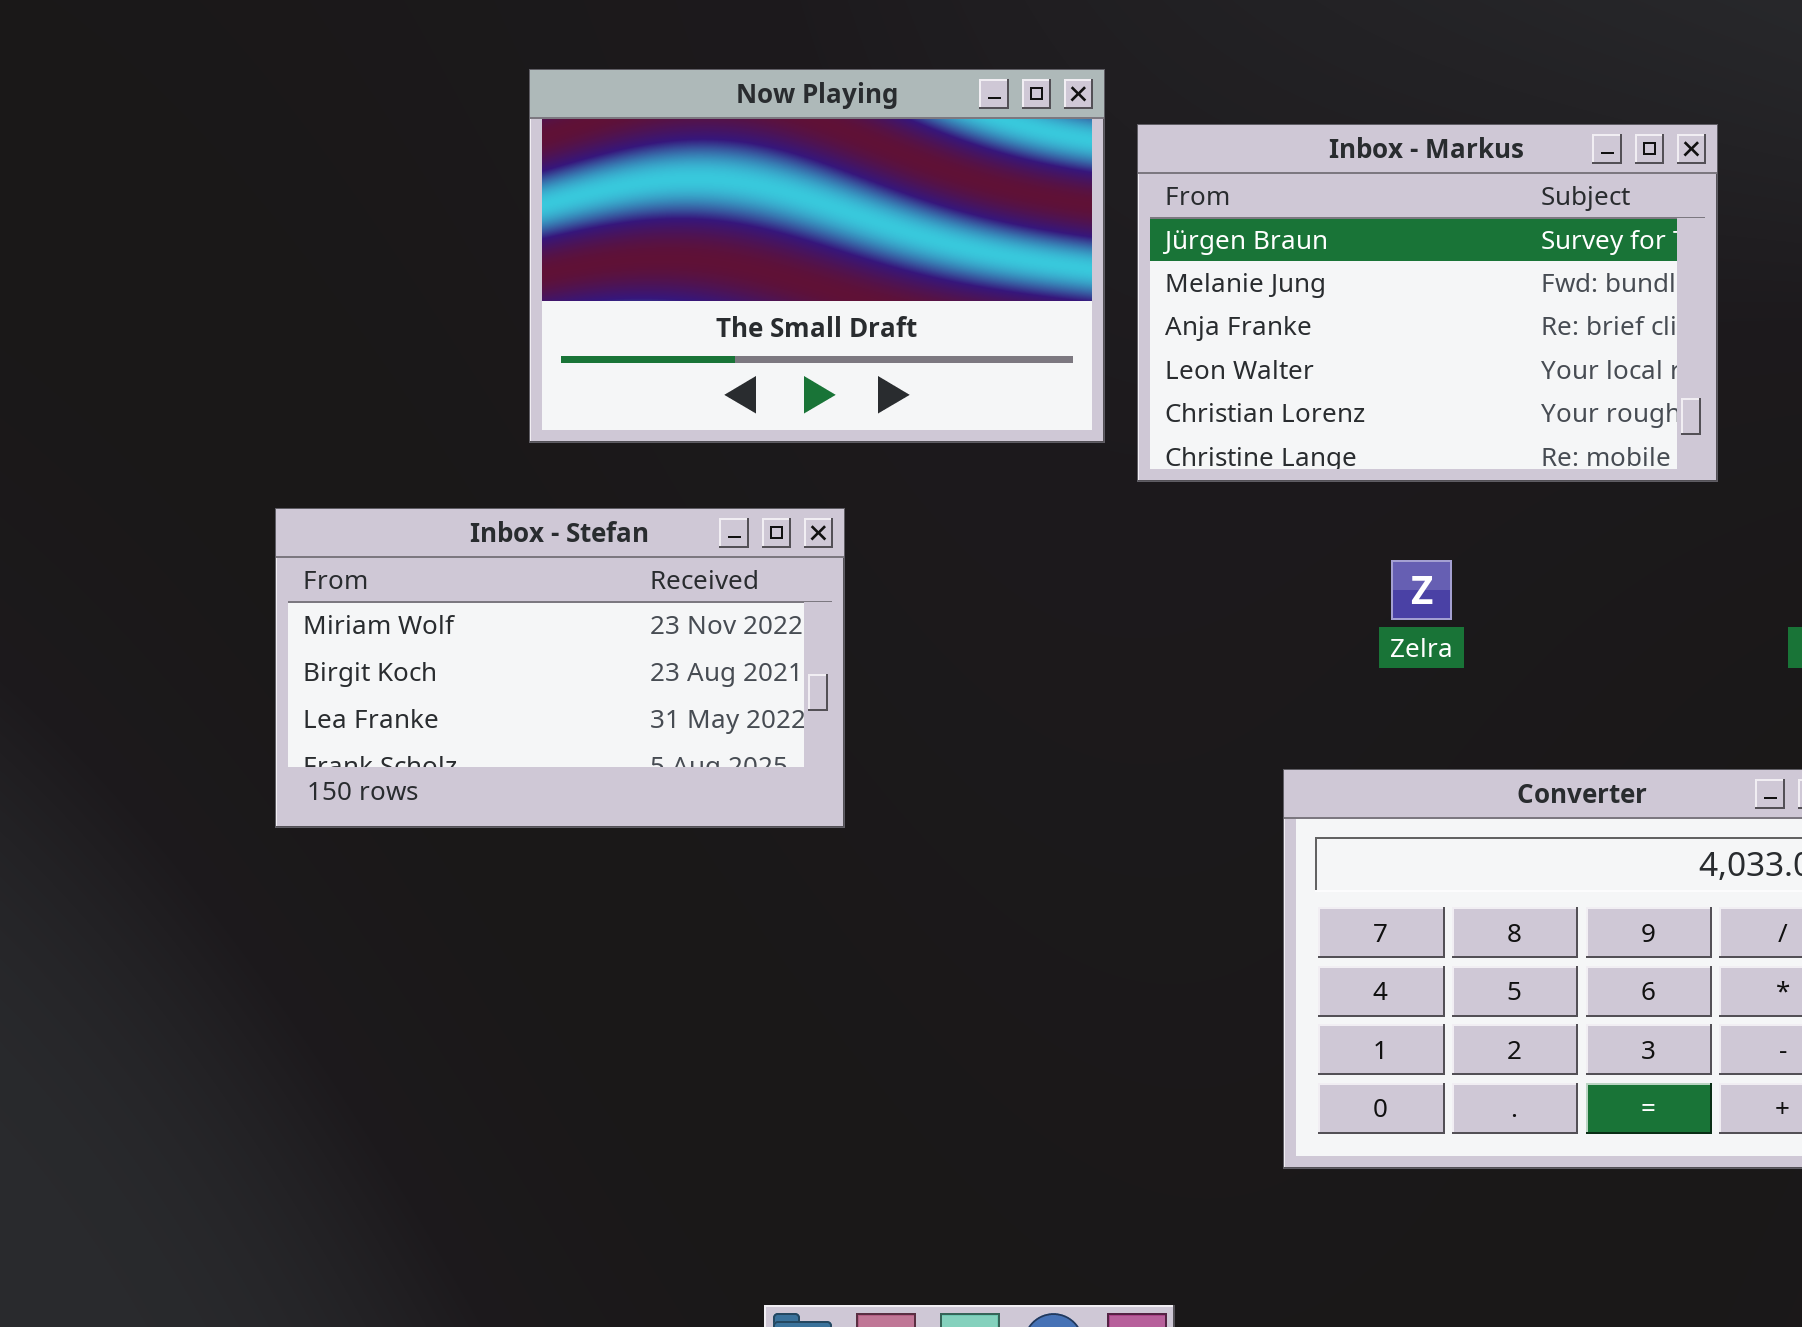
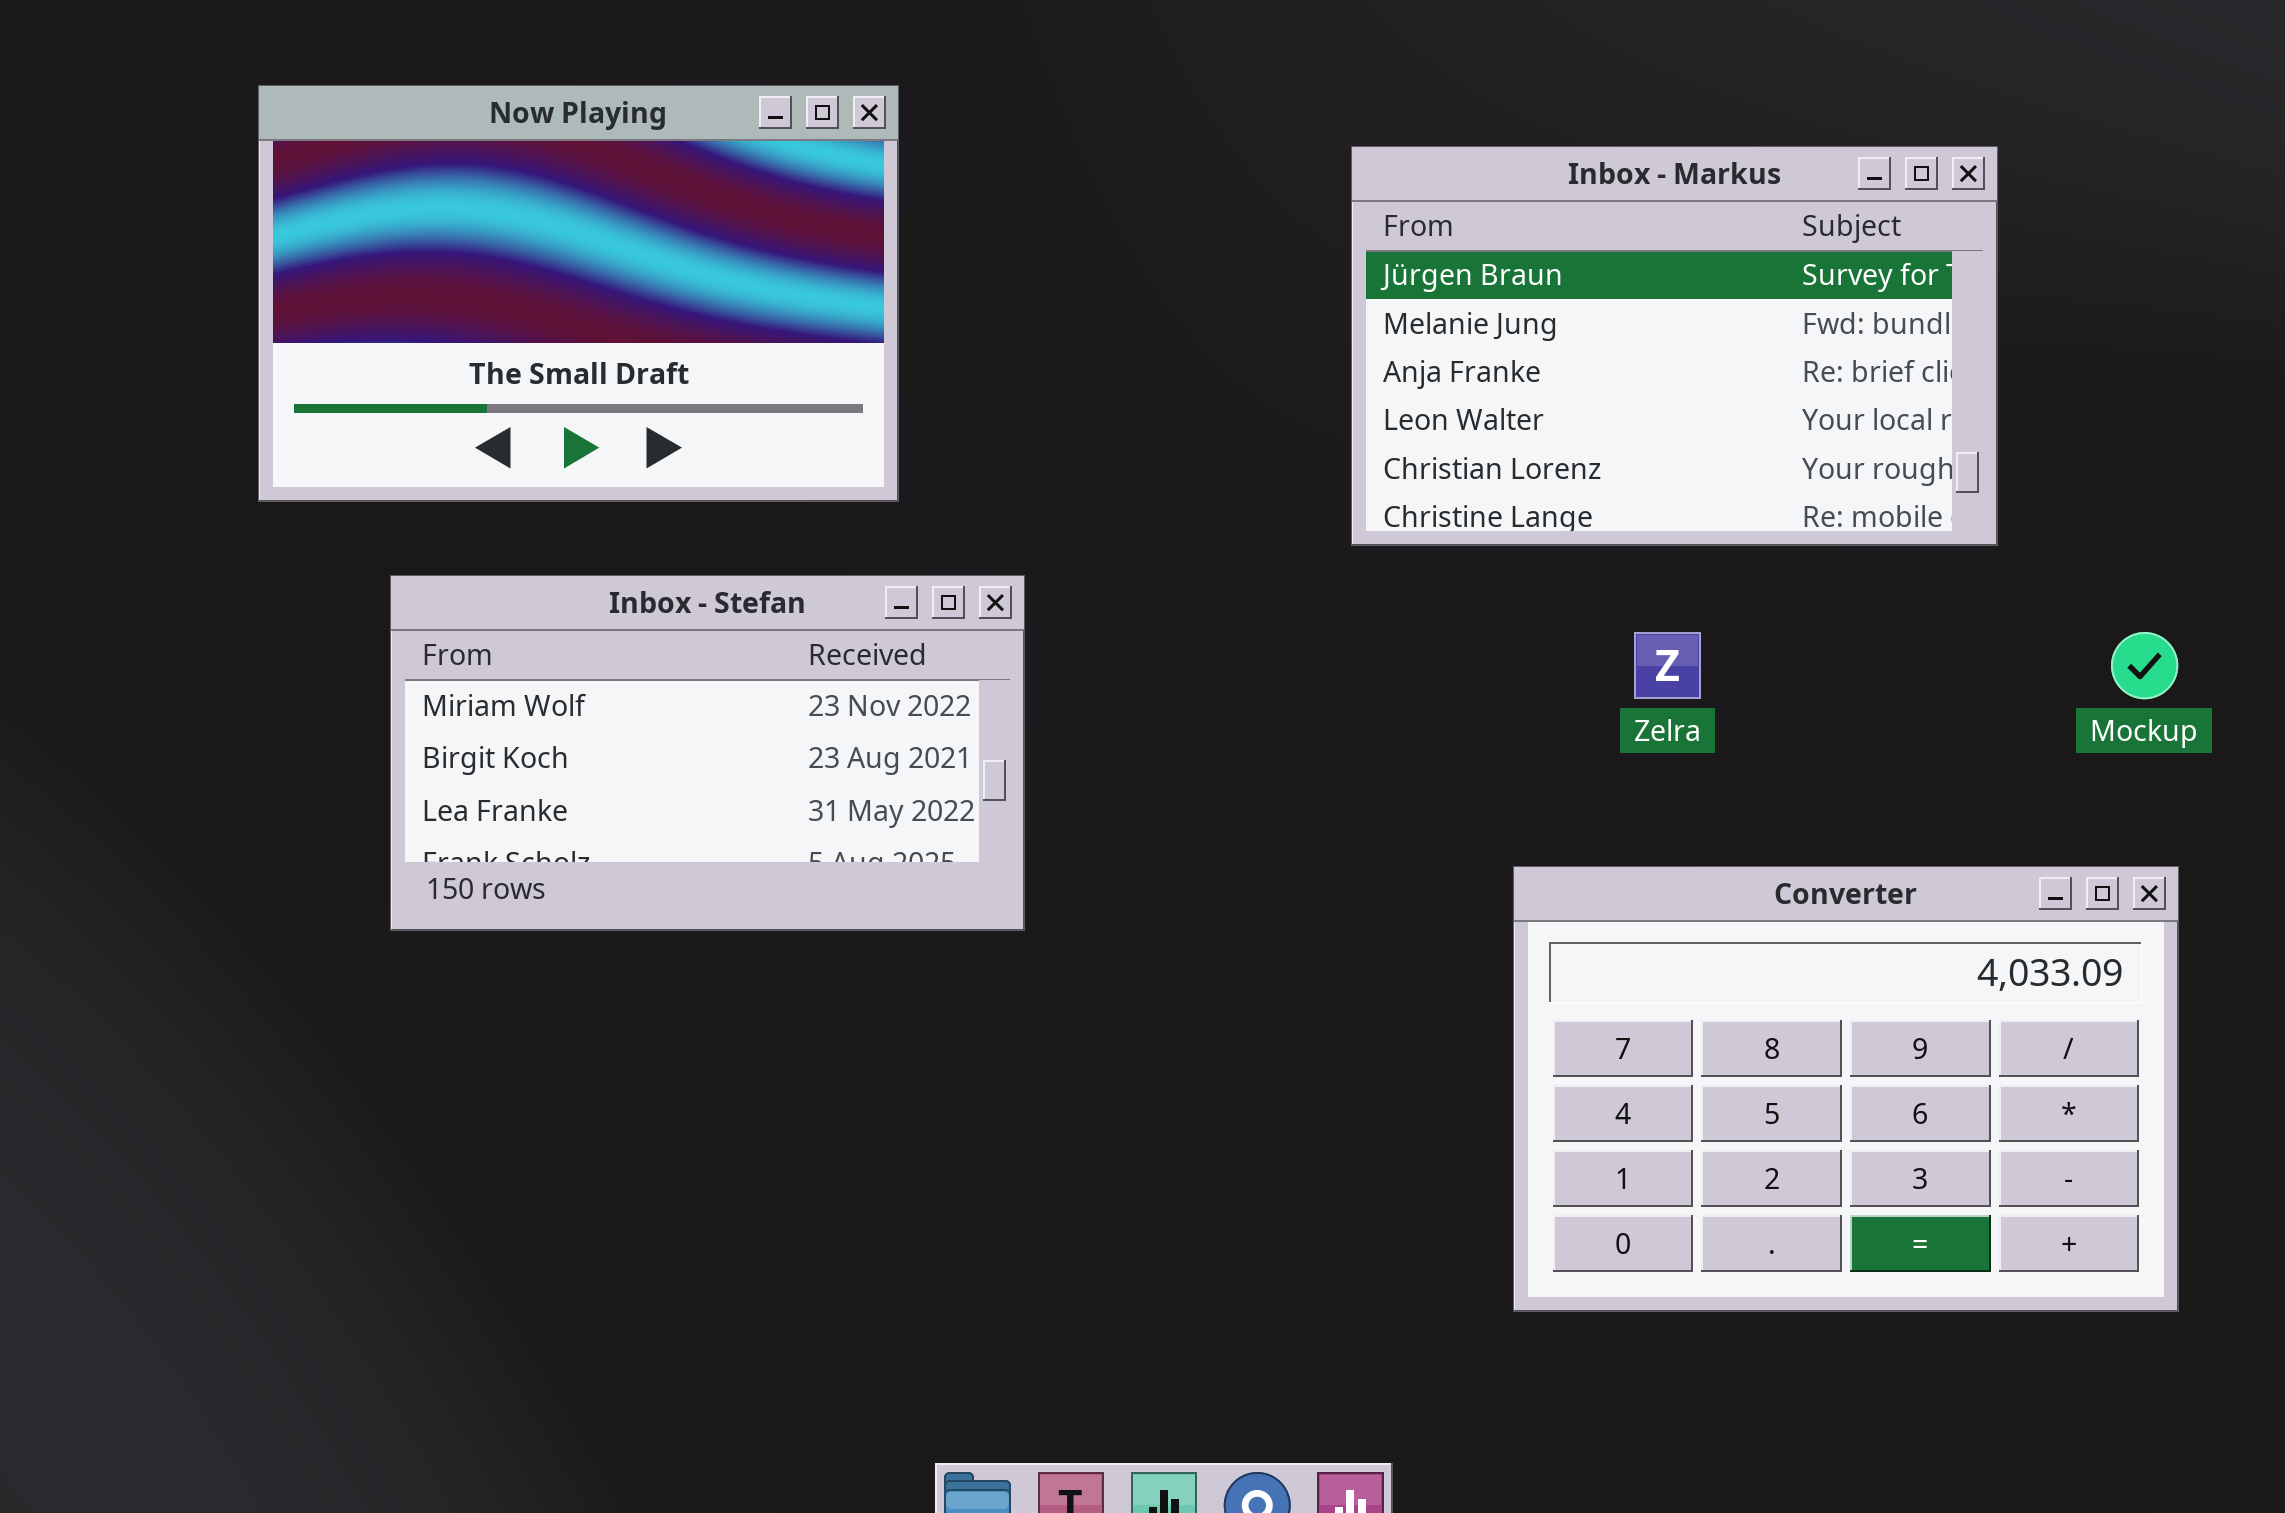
Now Playing: [529,69,1105,443] -> [258,85,899,502], moved

